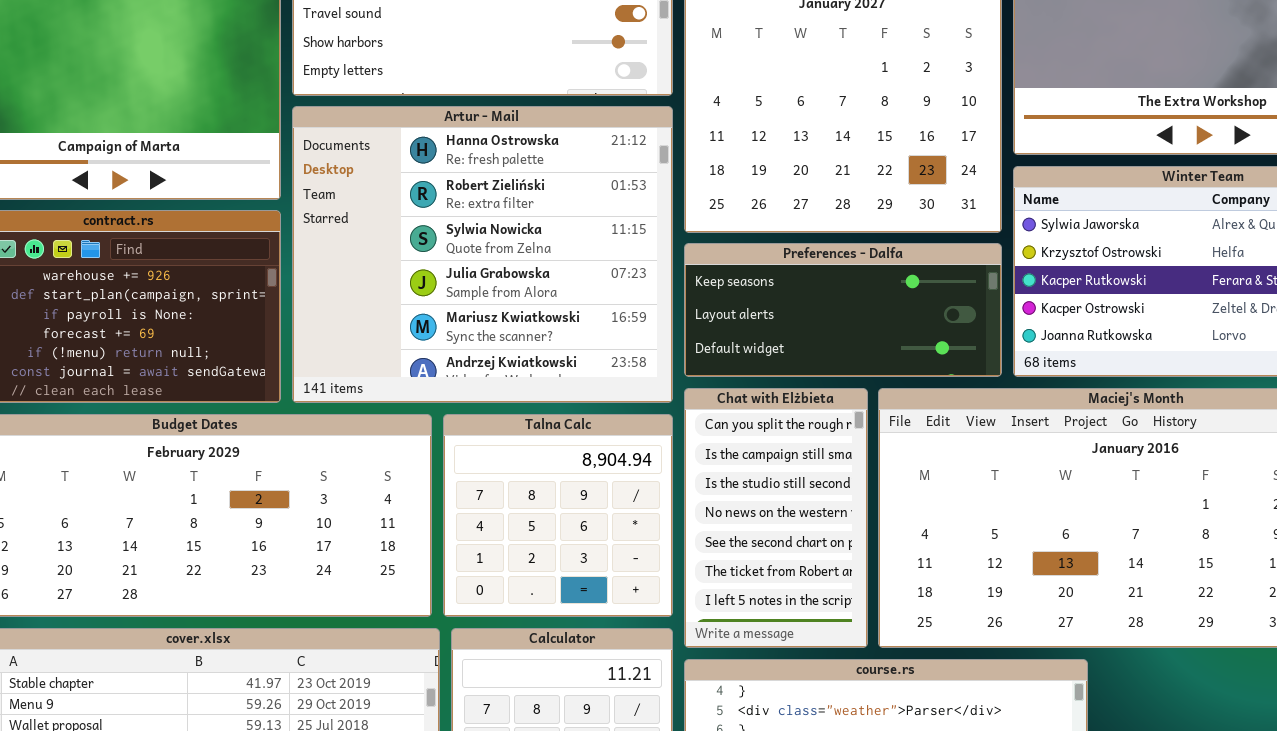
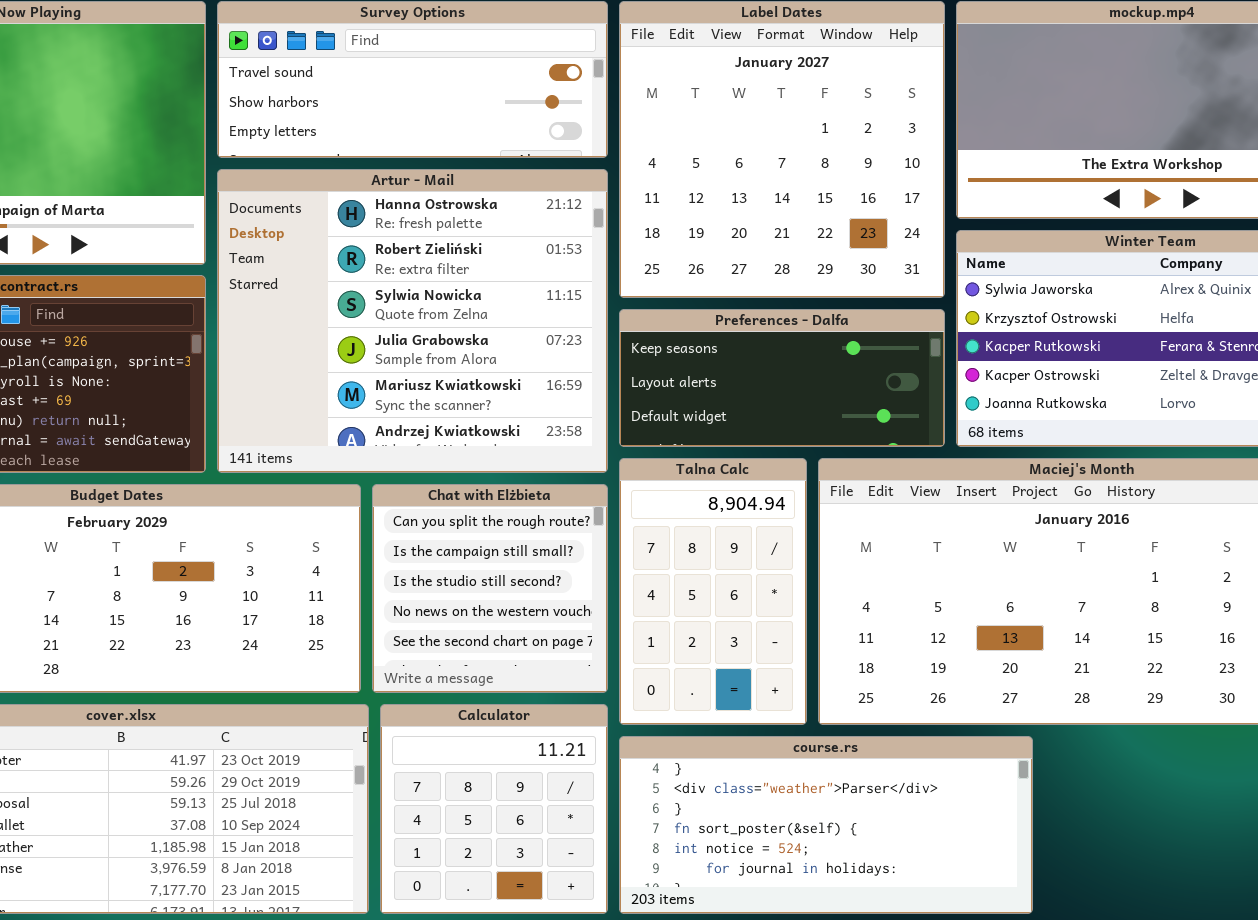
Chat with Elżbieta: [684,388,868,648] -> [372,484,608,693], moved, resized
Talna Calc: [443,414,673,617] -> [619,458,807,725], moved, resized

